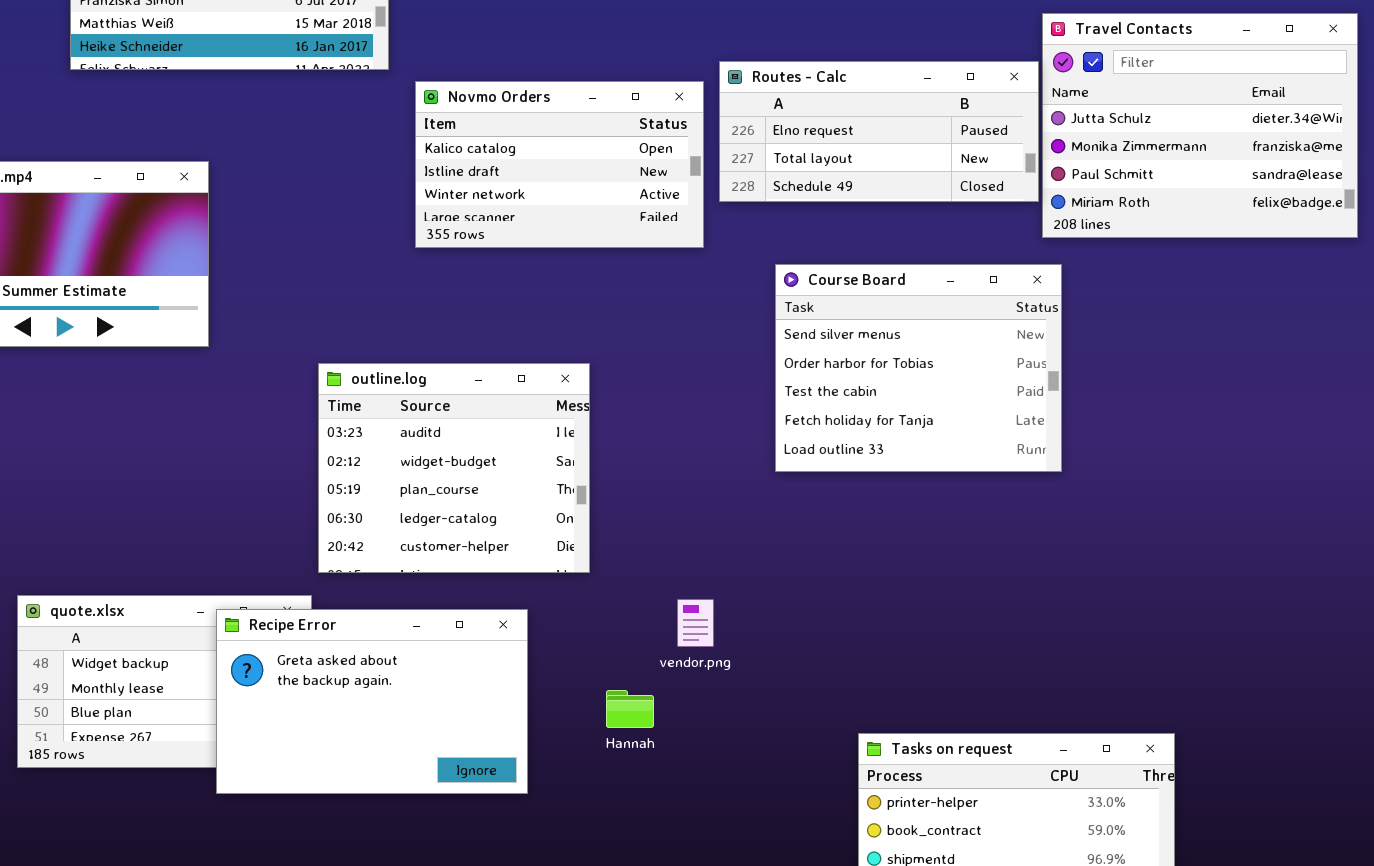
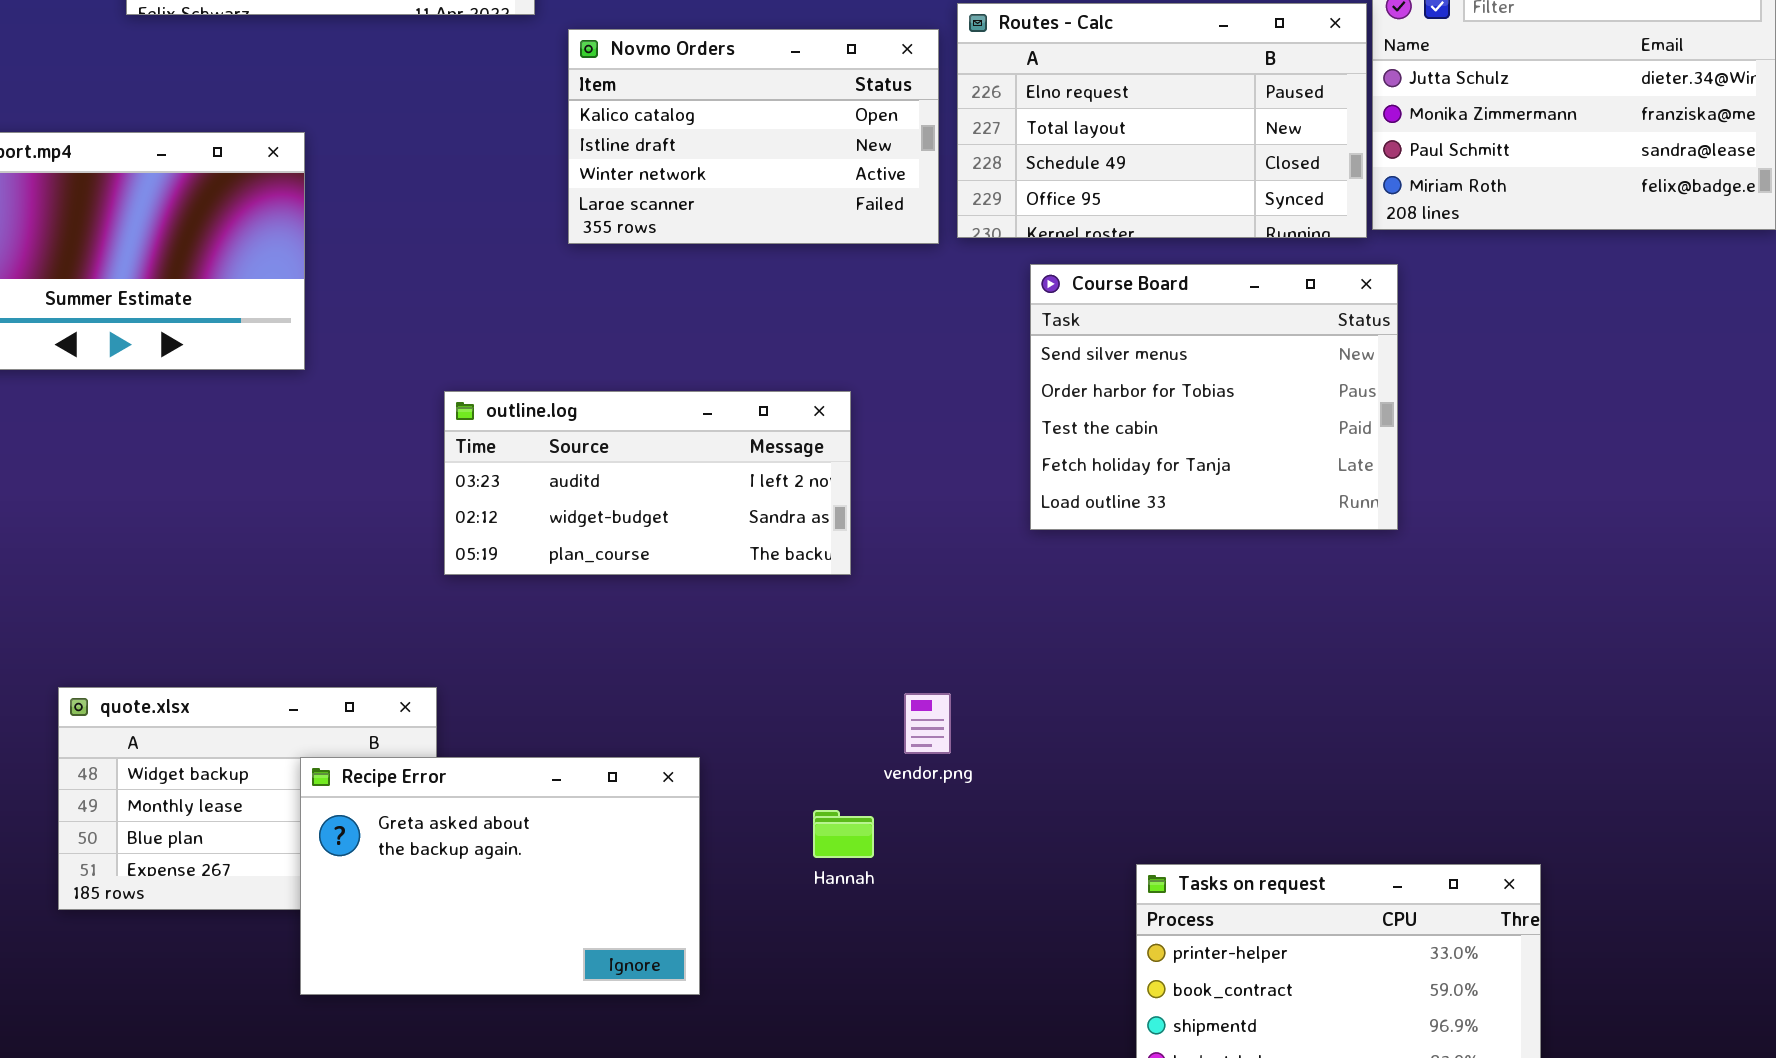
Routes - Calc: [719,61,1039,202] -> [957,3,1367,238], resized
outline.log: [318,363,590,573] -> [444,391,851,575], resized
Recipe Error: [216,609,528,794] -> [300,757,700,995], moved

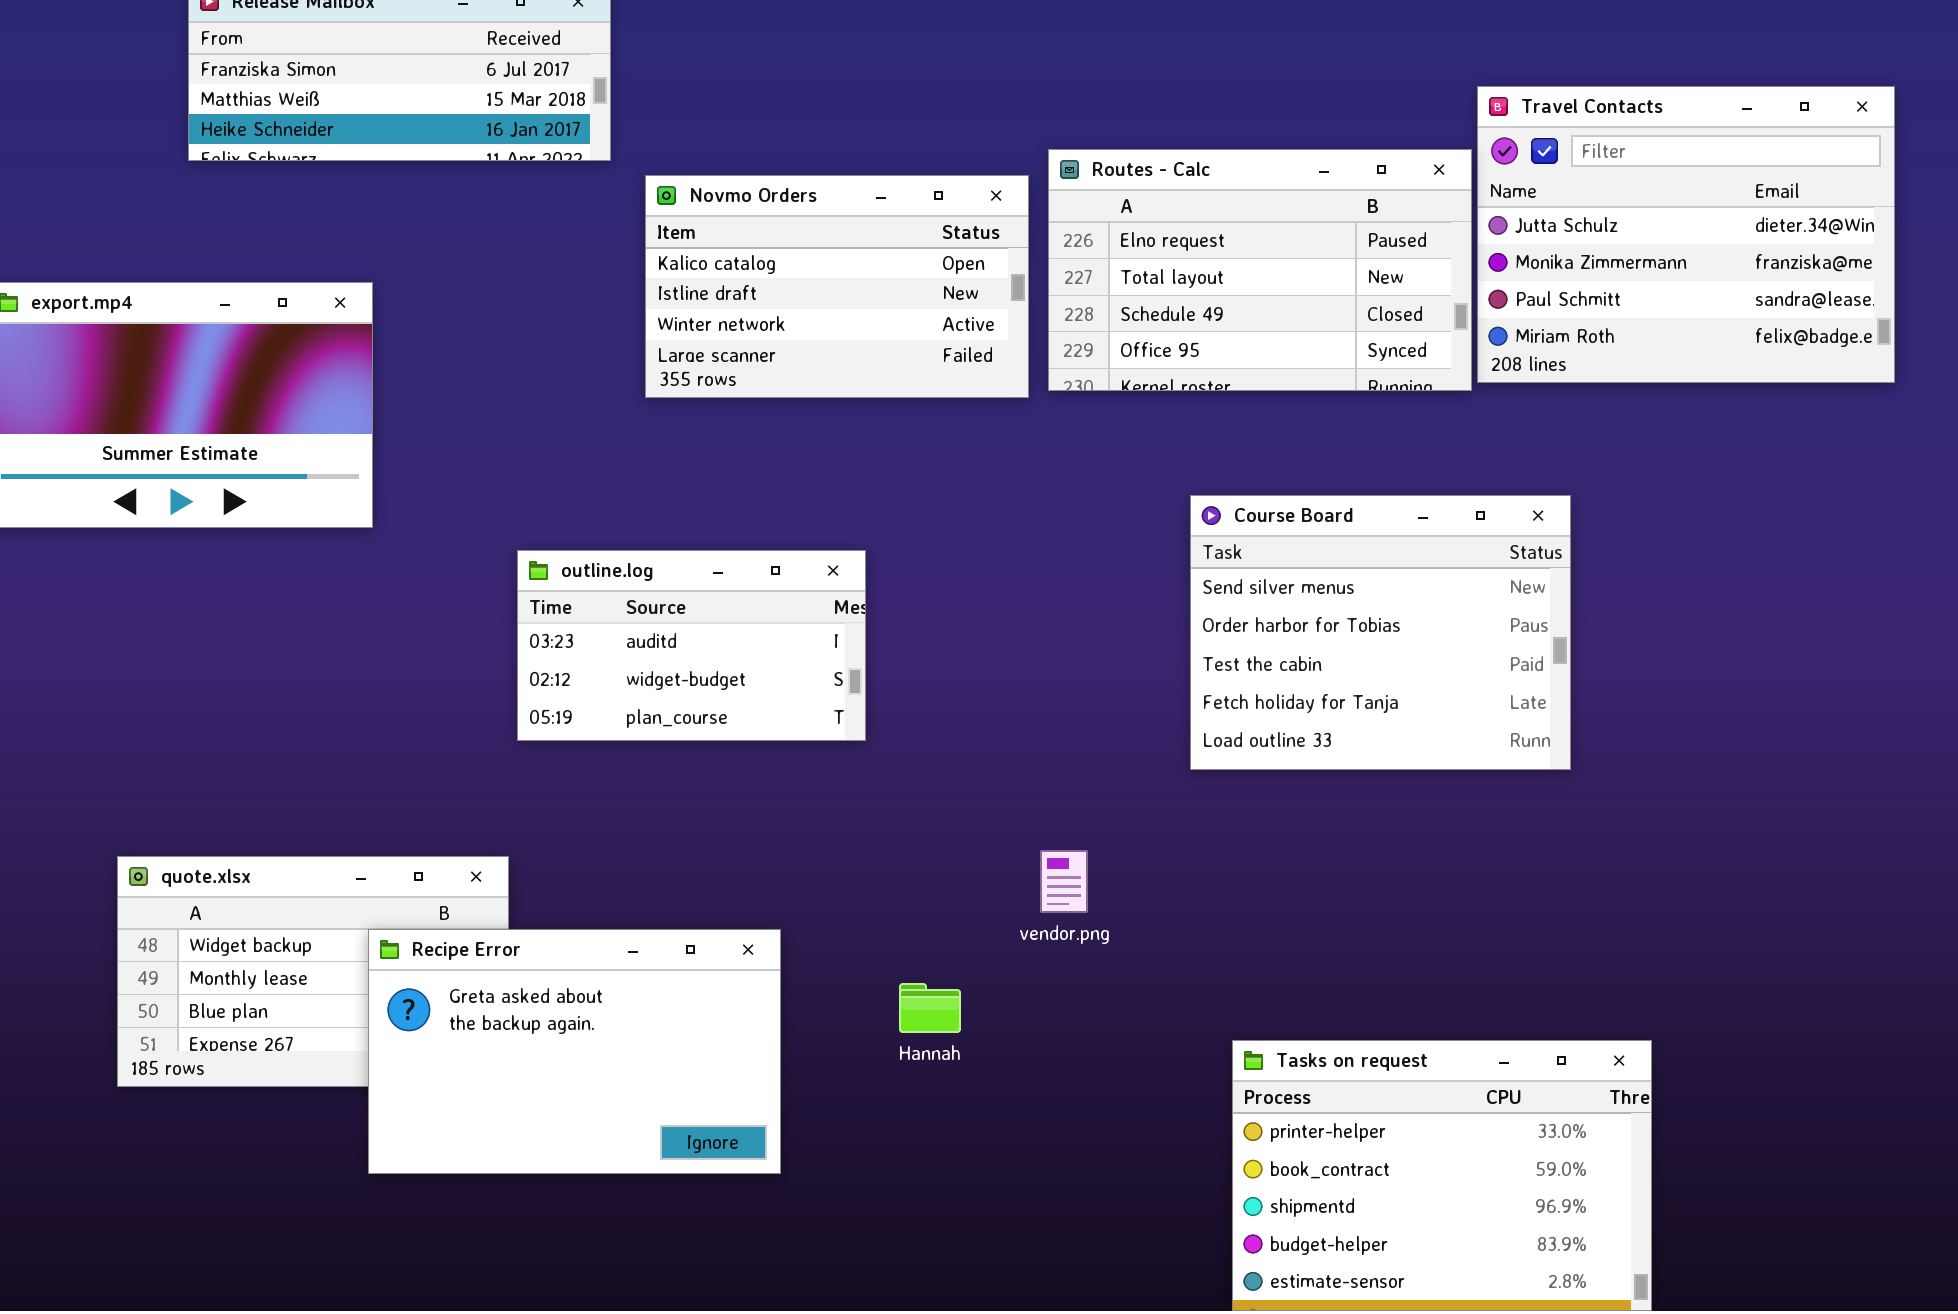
Course Board: [1030,264,1398,530] -> [1190,495,1571,770], moved
outline.log: [444,391,851,575] -> [517,550,866,741], resized
vendor.png: [904,693,951,754] -> [1040,850,1088,913], moved

